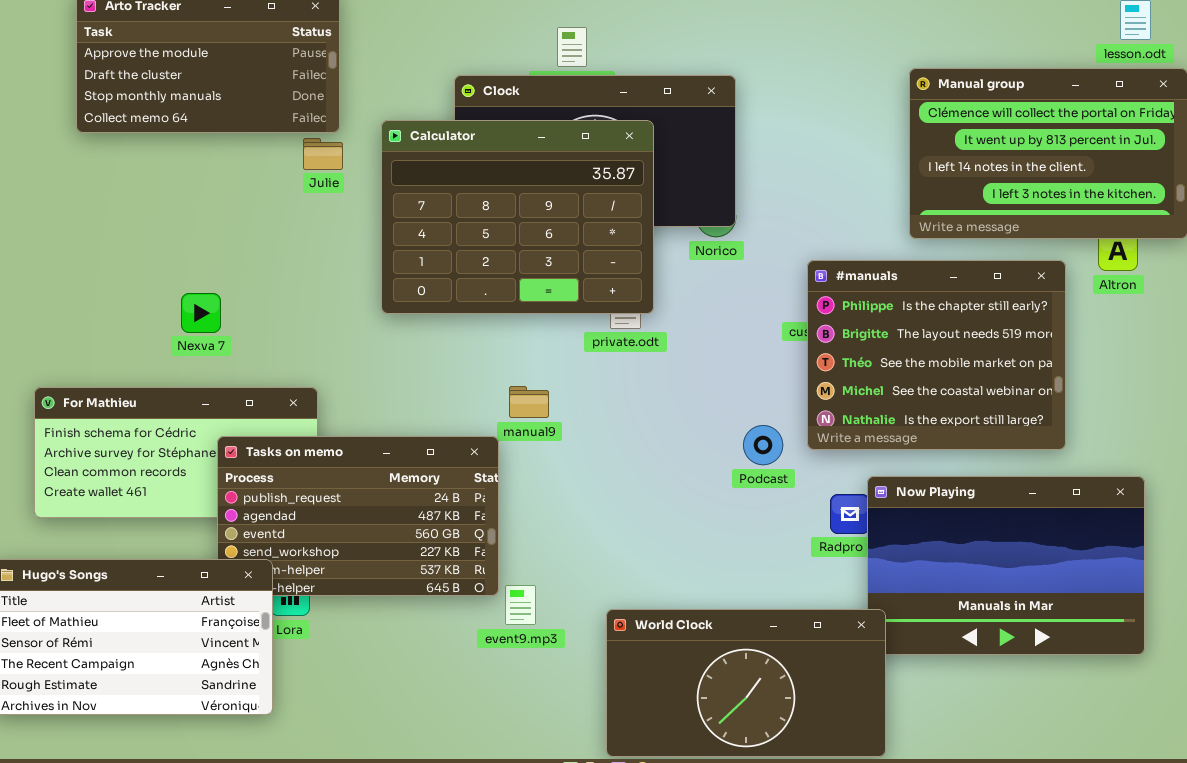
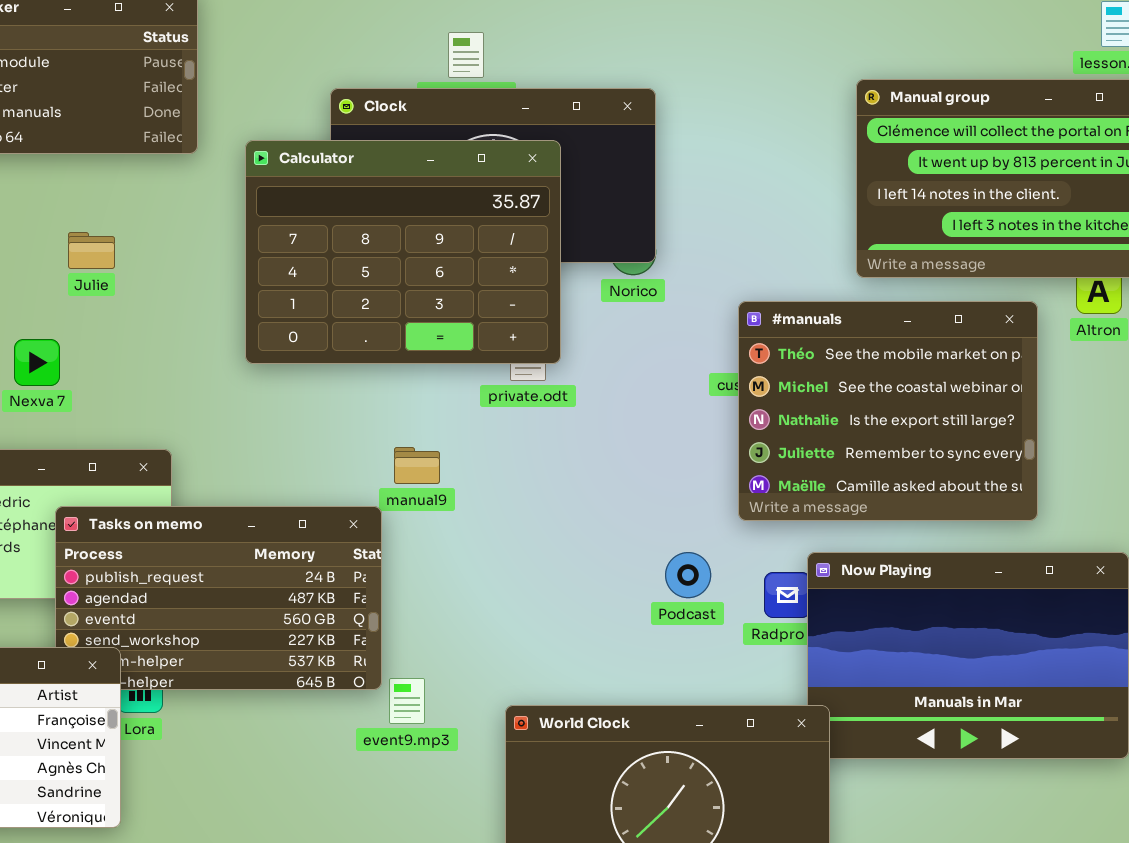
Julie: [303,138,343,170] -> [68,232,115,269], moved
#manuals: [807,260,1066,450] -> [738,301,1038,521], scrolled down 2 rows
Podcast: [743,425,783,465] -> [665,552,711,598], moved

